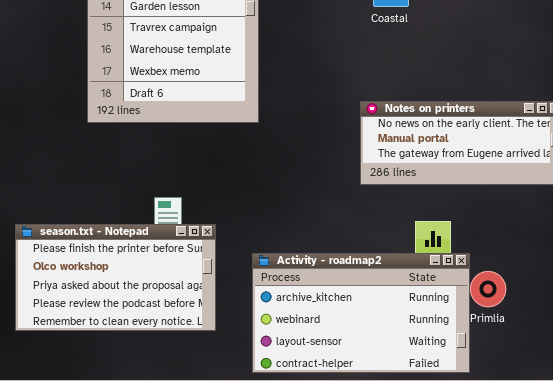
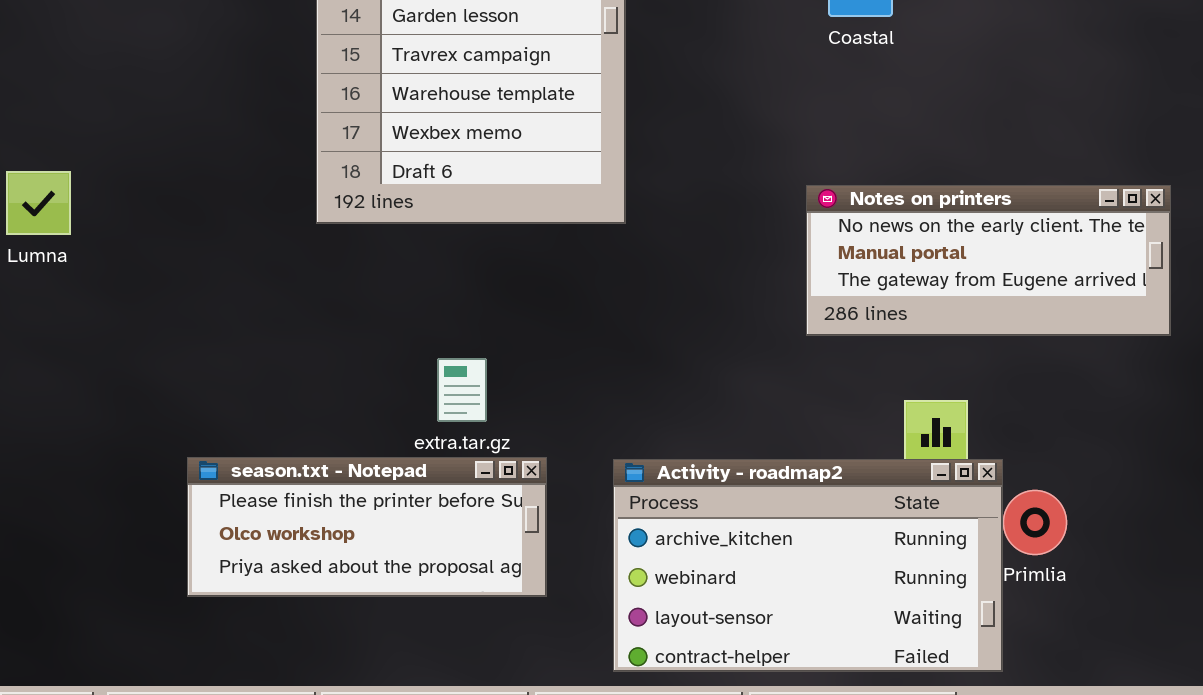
season.txt - Notepad: [15,224,216,331] -> [187,457,547,597], resized

